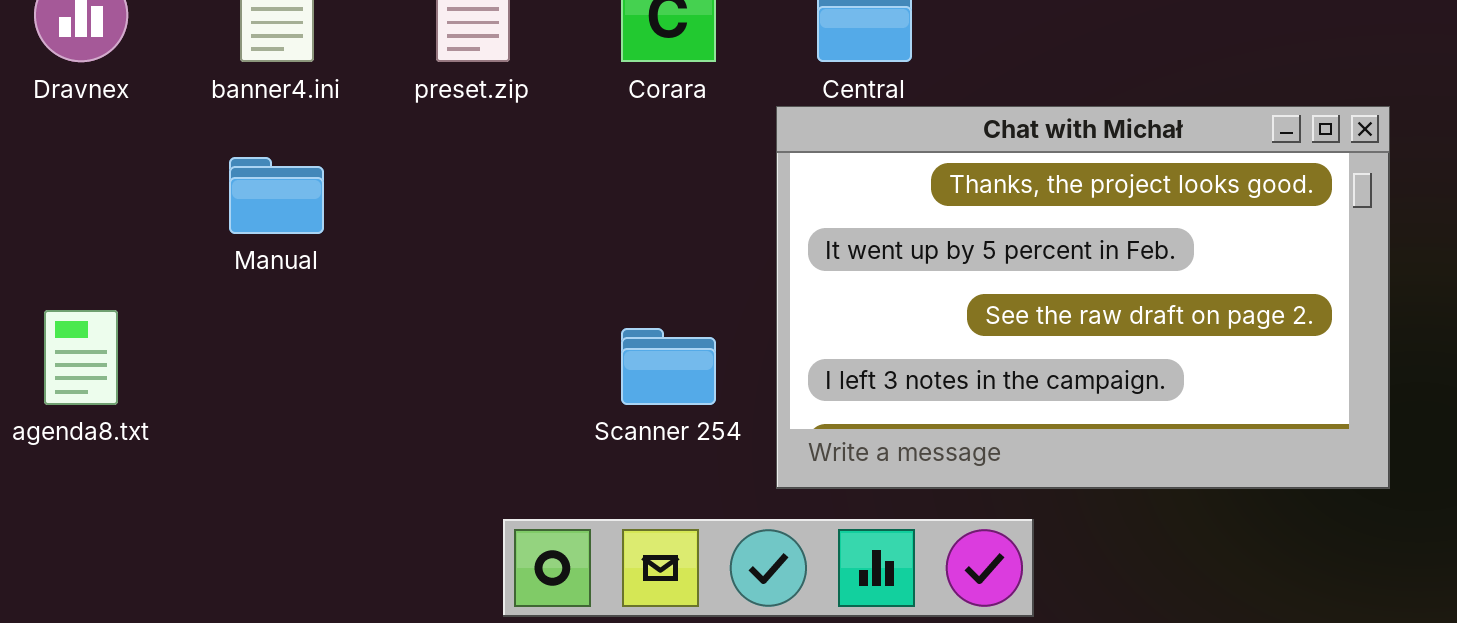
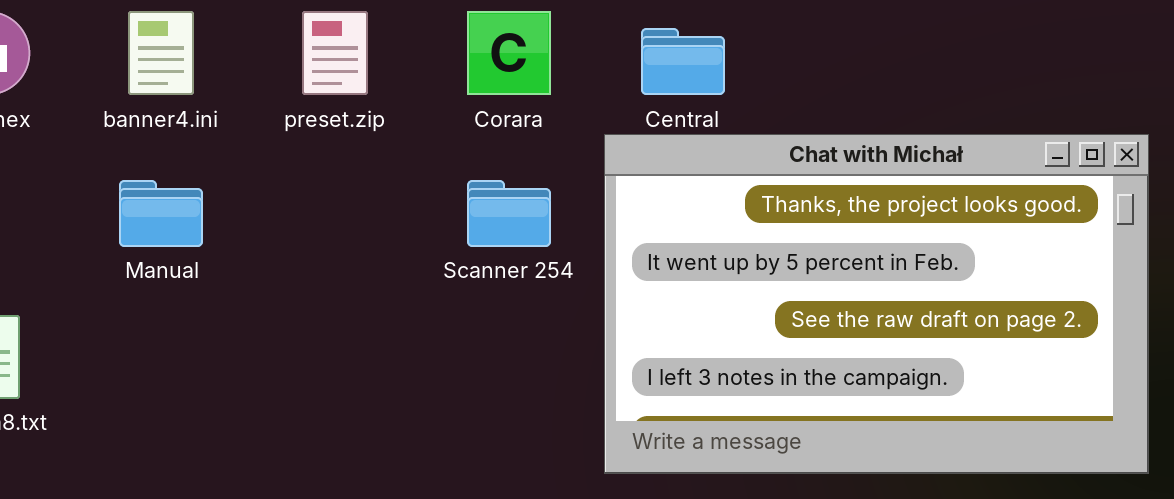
Scanner 254: [621,328,716,405] -> [467,180,551,247], moved

